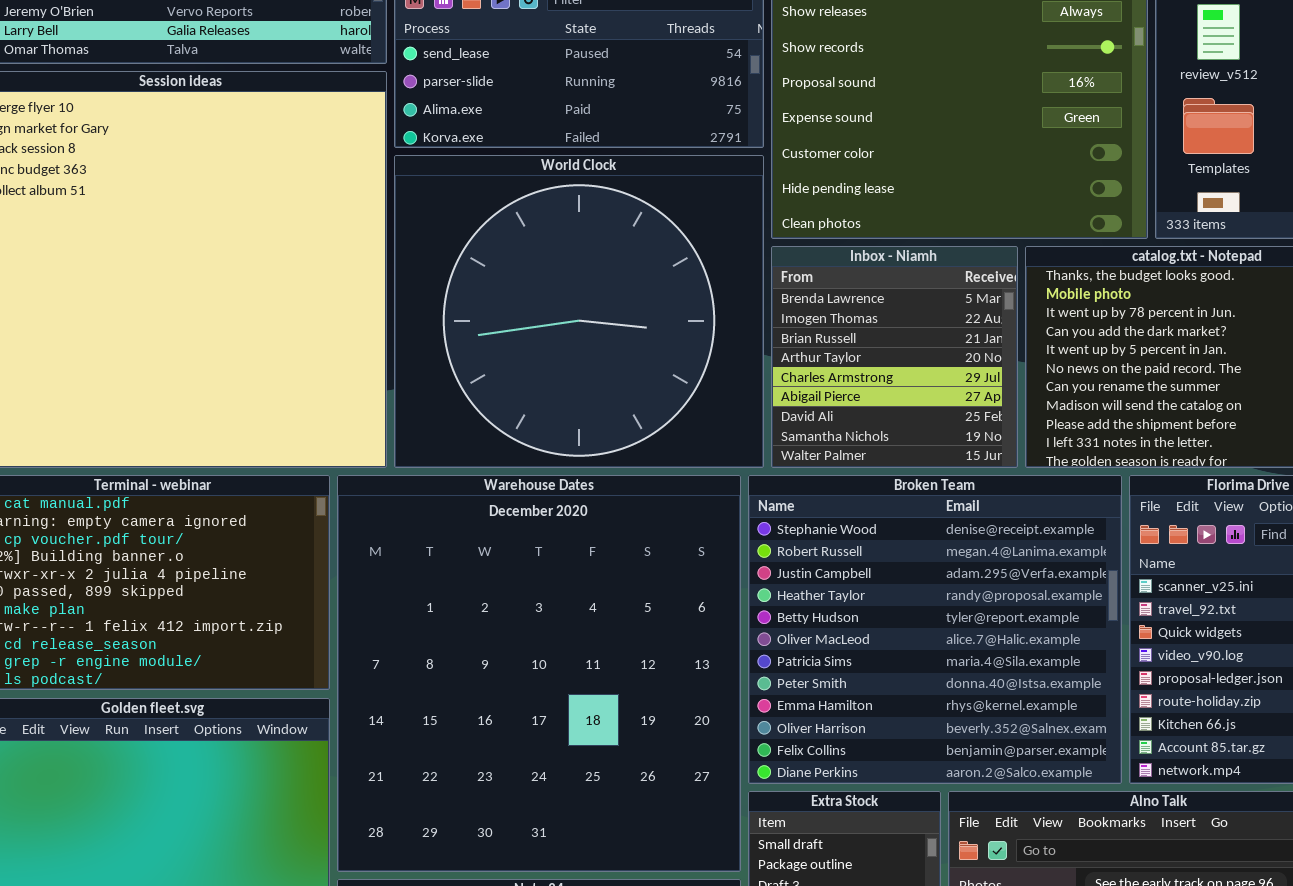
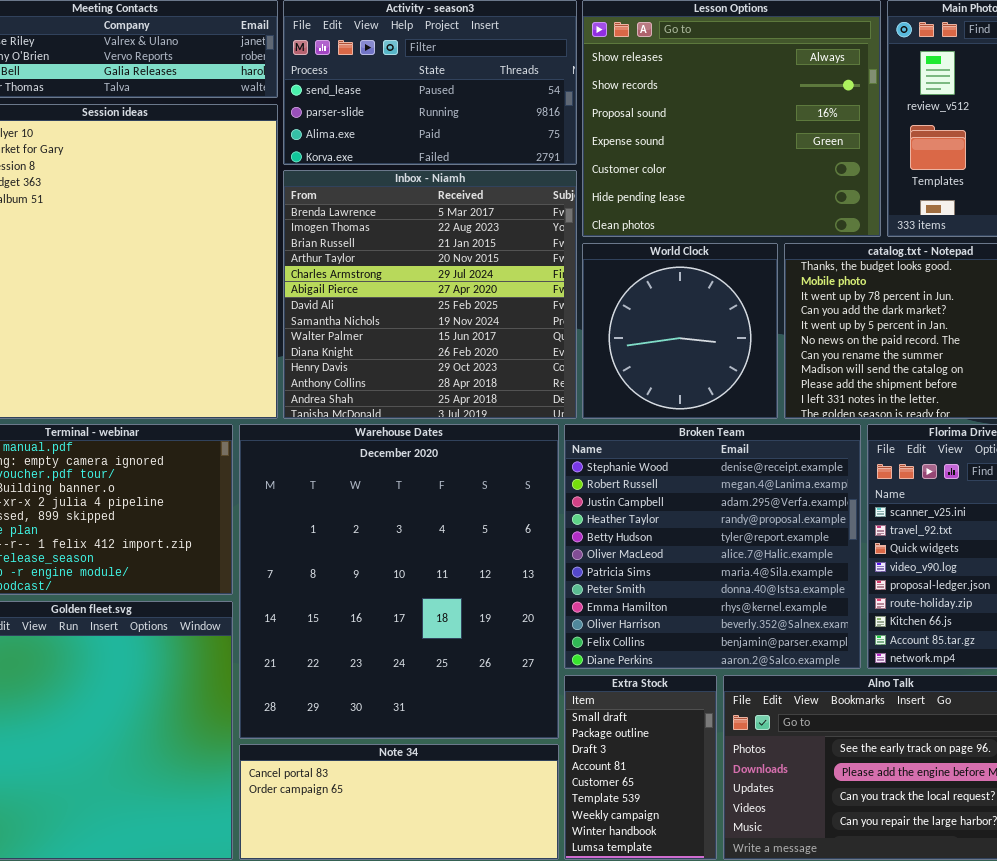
World Clock: [394,155,764,468] -> [582,243,778,419], moved, resized
Inbox - Niamh: [771,246,1018,468] -> [283,170,577,419], moved, resized

